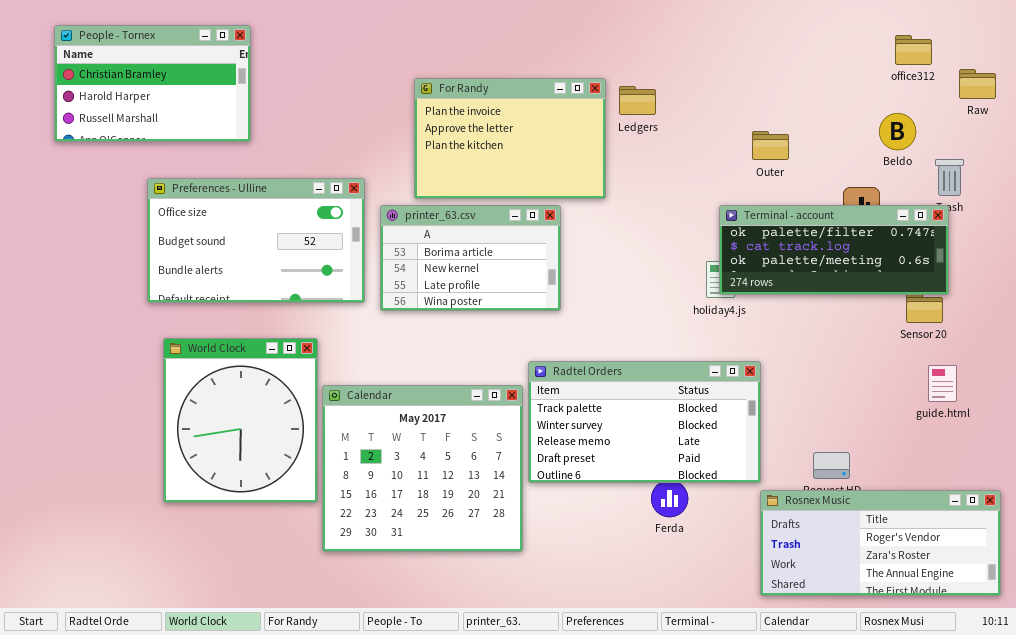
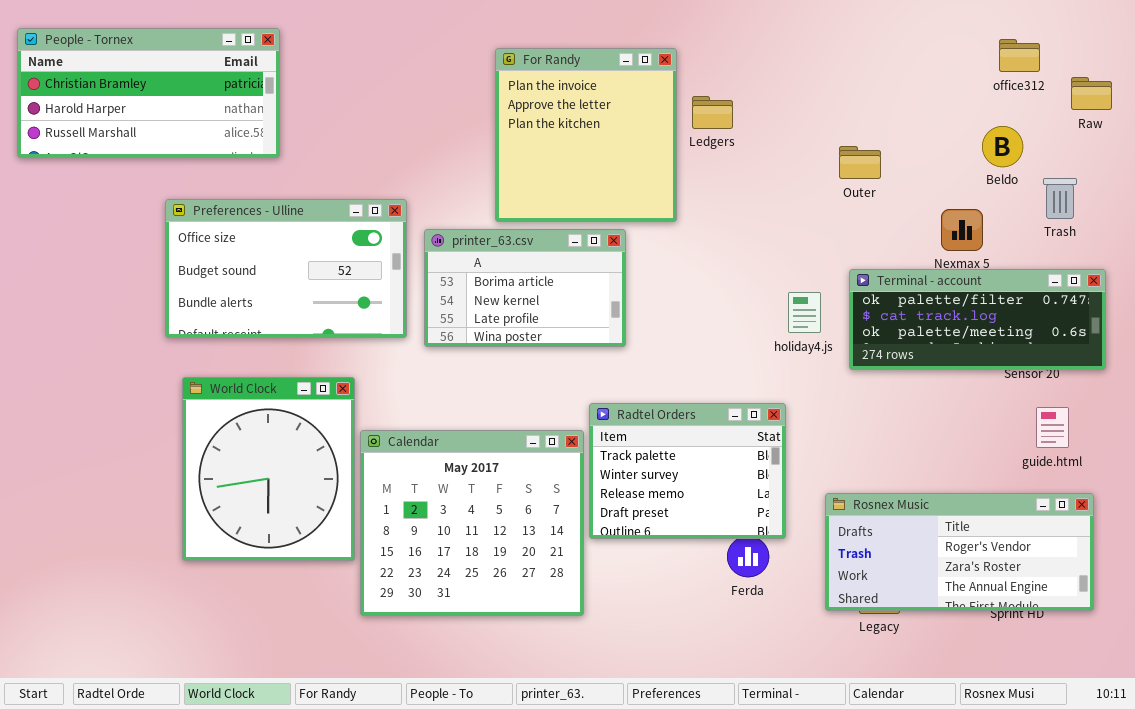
People - Tornex: [54,25,251,142] -> [17,28,280,158], resized
For Randy: [414,78,606,199] -> [495,48,677,222], resized
Terminal - account: [719,205,949,295] -> [849,269,1106,370], moved
Radtel Orders: [528,361,761,483] -> [589,403,786,539], resized
Rosnex Music: [760,490,1001,596] -> [825,493,1094,611], moved

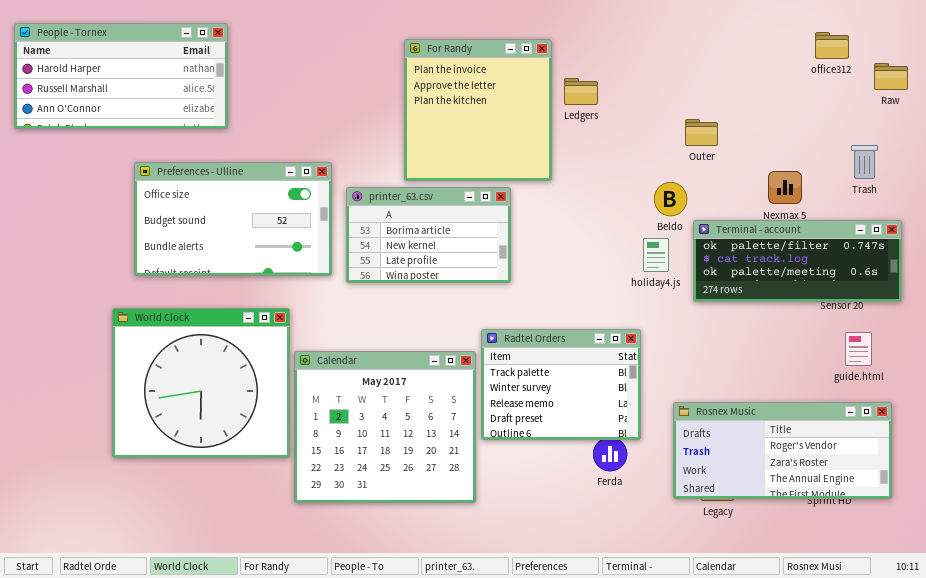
People - Tornex: [17,28,280,158] -> [14,23,228,129], scrolled down 1 row
Beldo: [982,126,1023,167] -> [654,182,687,216], moved
World Clock: [182,377,355,561] -> [112,308,290,458], resized

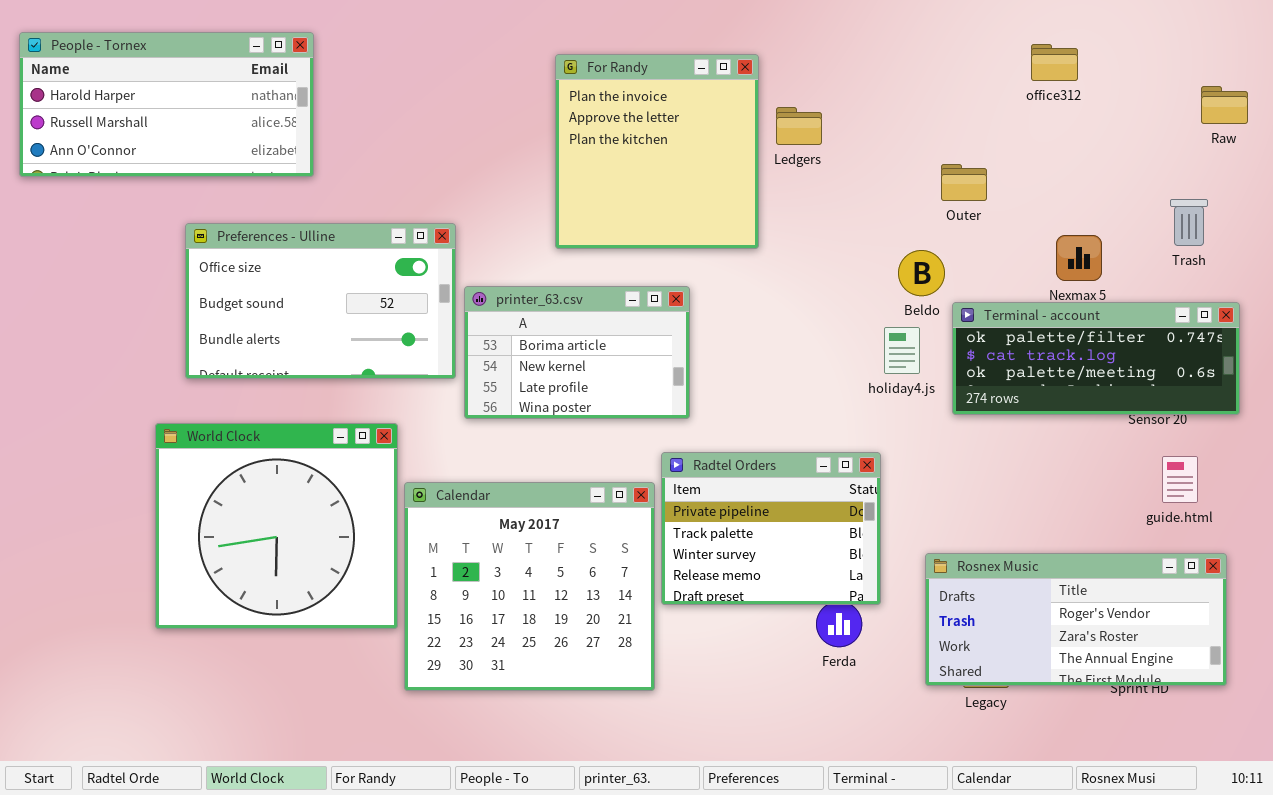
office312: [815,32,849,59] -> [1031,44,1078,81], moved
printer_63.csv: [346,187,511,283] -> [464,286,690,419], moved
Radtel Orders: [481,329,641,440] -> [661,452,881,605], scrolled up 1 row

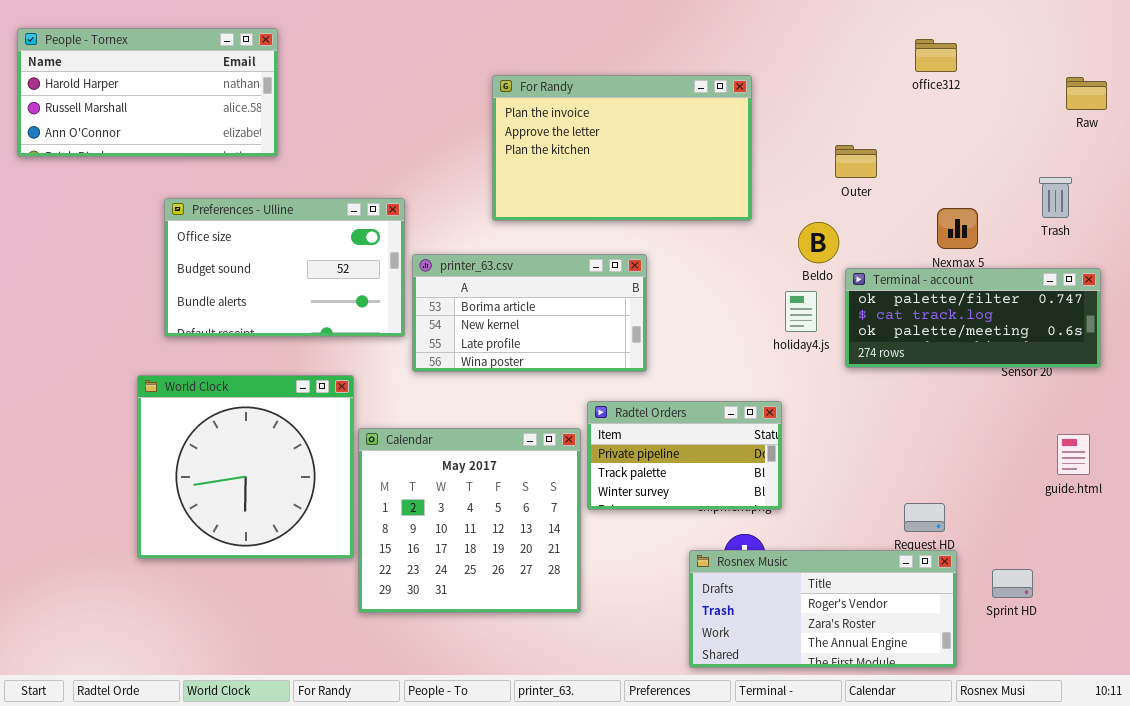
For Randy: [555,54,759,249] -> [492,75,752,221], resized
printer_63.csv: [464,286,690,419] -> [412,254,647,372], resized
Radtel Orders: [661,452,881,605] -> [587,401,782,510], resized
guide.html: [1162,456,1198,503] -> [1057,434,1090,475], moved
Rosnex Music: [925,553,1227,686] -> [689,550,957,668], moved

